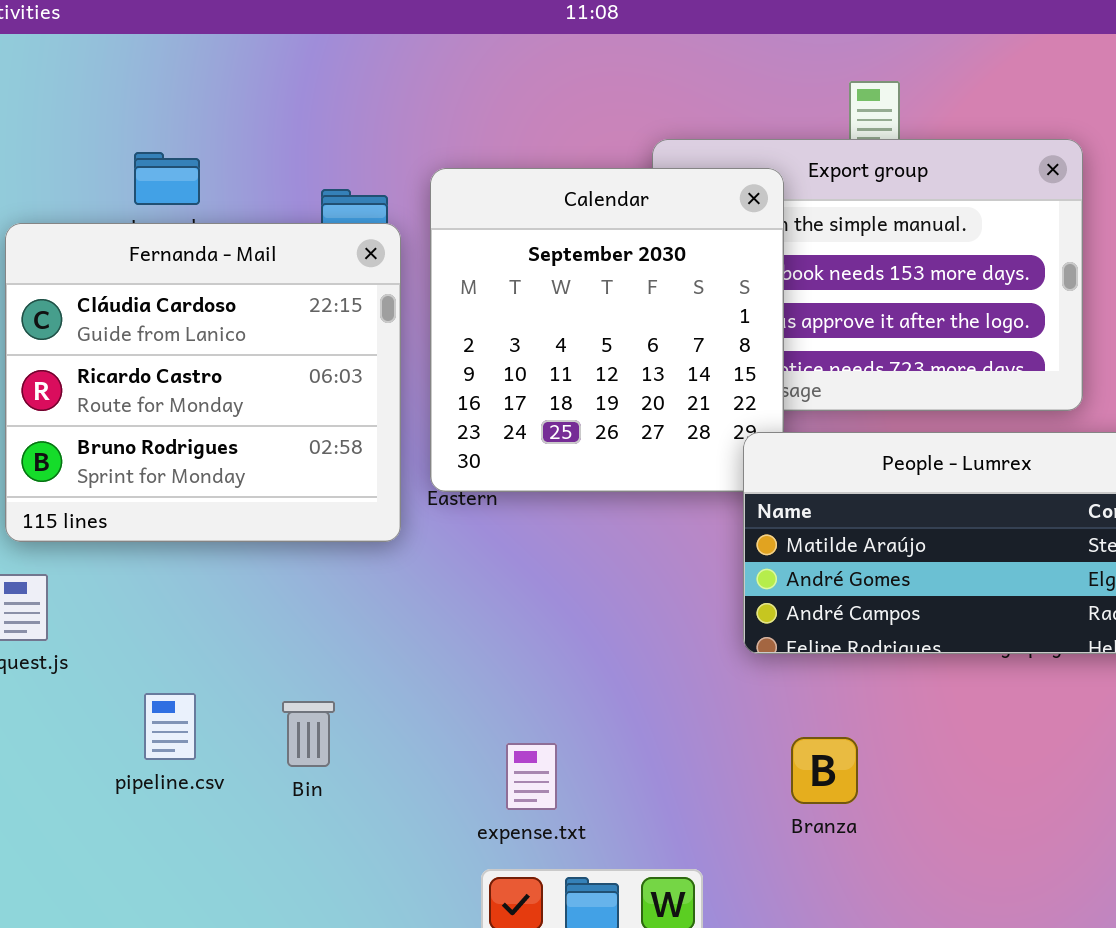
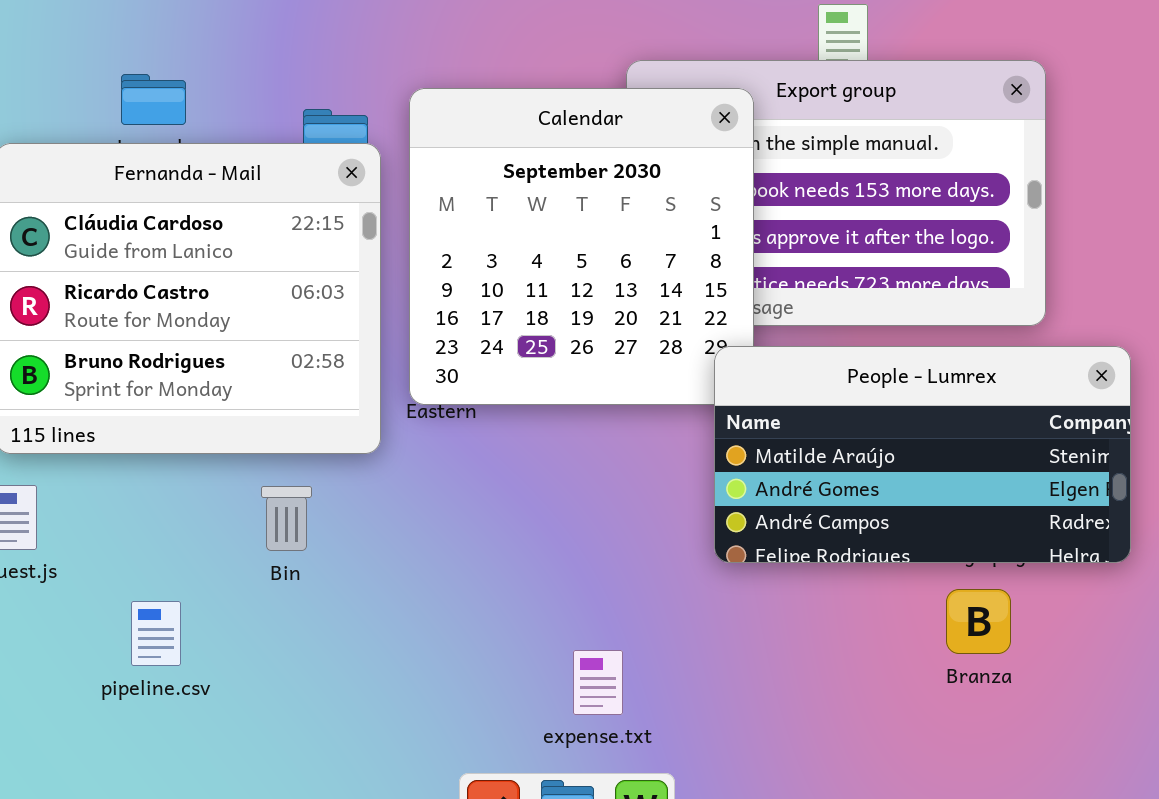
Bin: [282,701,335,767] -> [261,486,312,551], moved
Branza: [791,737,858,804] -> [946,589,1011,654], moved
expense.txt: [506,743,557,810] -> [573,650,623,715], moved

